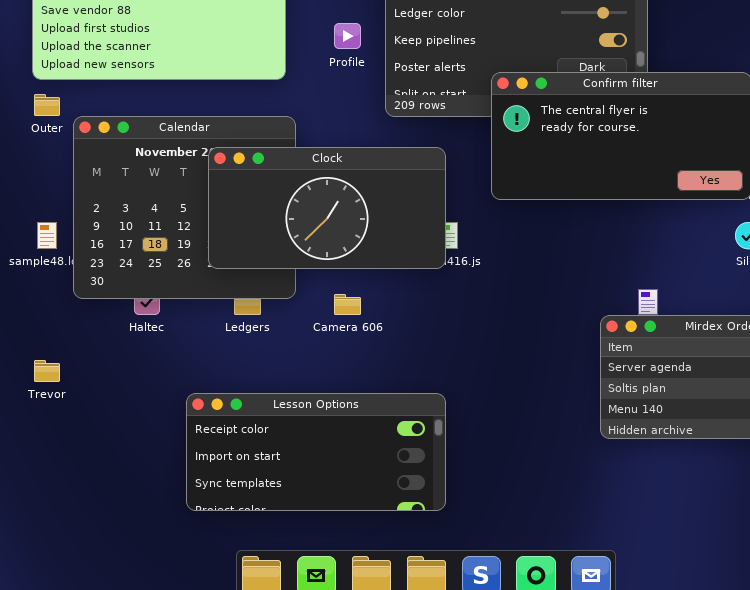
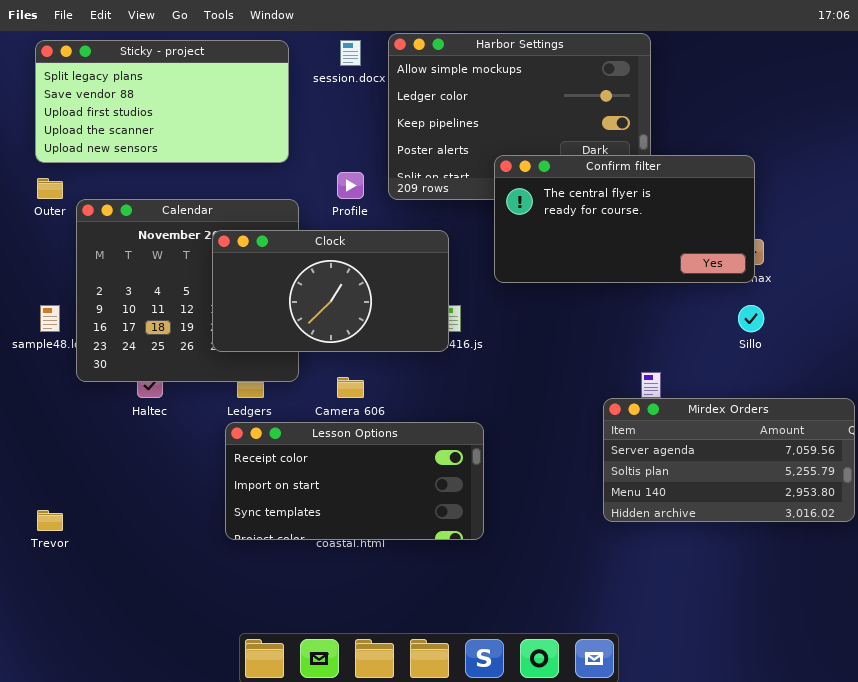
Profile: [334,23,361,49] -> [337,172,364,199], moved
Trevor: [34,360,60,382] -> [37,510,63,531], moved
Lesson Options: [186,393,446,511] -> [225,422,484,540], moved

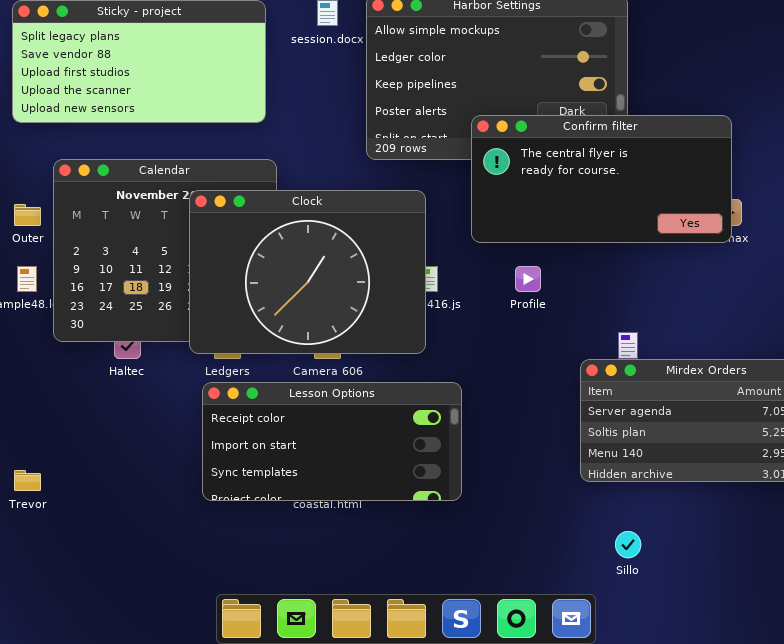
Profile: [337,172,364,199] -> [515,266,541,292], moved
Outer: [37,178,63,199] -> [14,204,41,226], moved
Clock: [212,230,449,352] -> [189,190,426,354], resized
Sillo: [738,305,764,332] -> [615,531,641,558], moved

